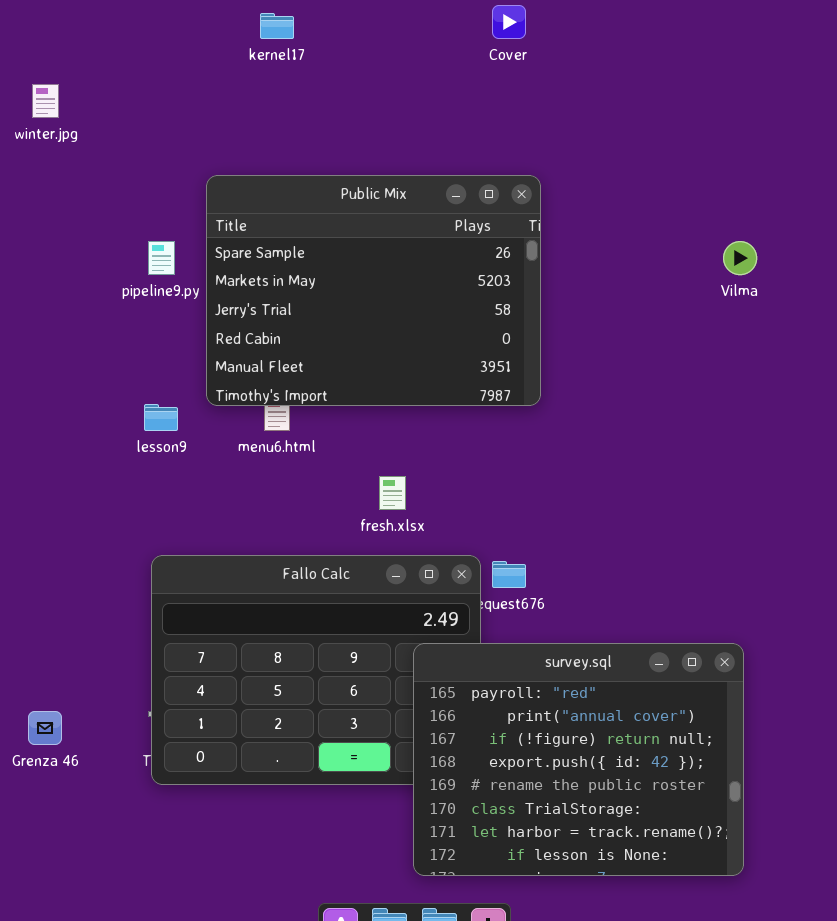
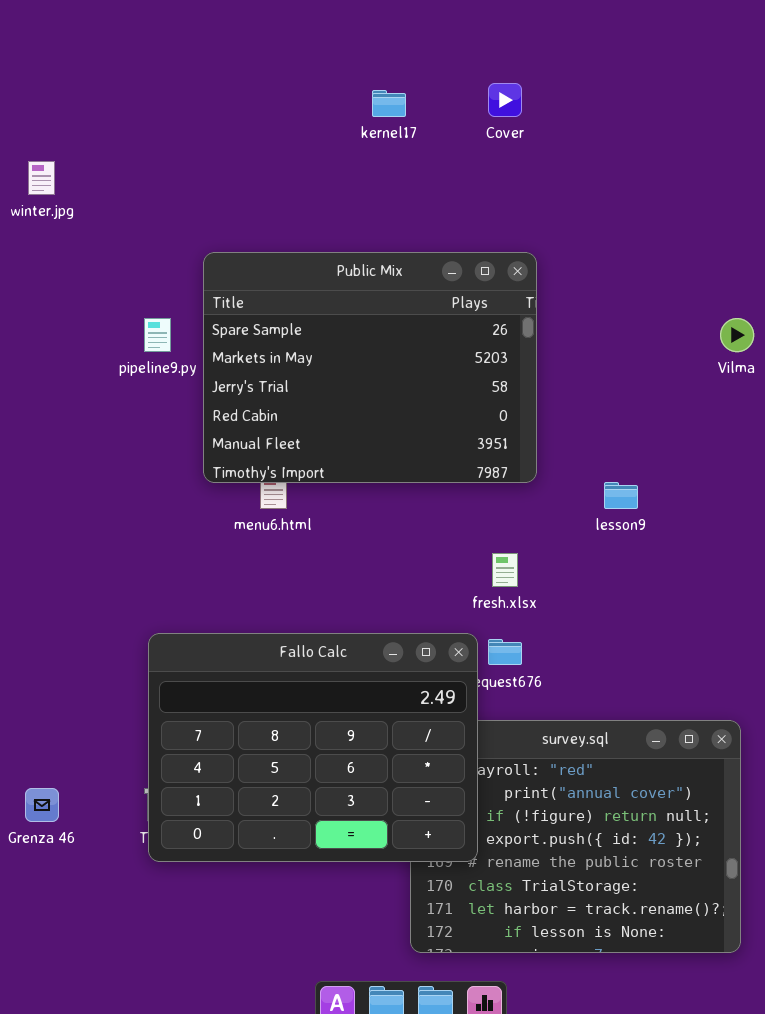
kernel17: [260,13,294,39] -> [372,90,406,117], moved
lesson9: [144,404,178,431] -> [604,482,638,509], moved
fresh.xlsx: [379,476,406,510] -> [492,553,518,587], moved
Fallo Calc: [151,555,481,785] -> [148,633,478,862], raised

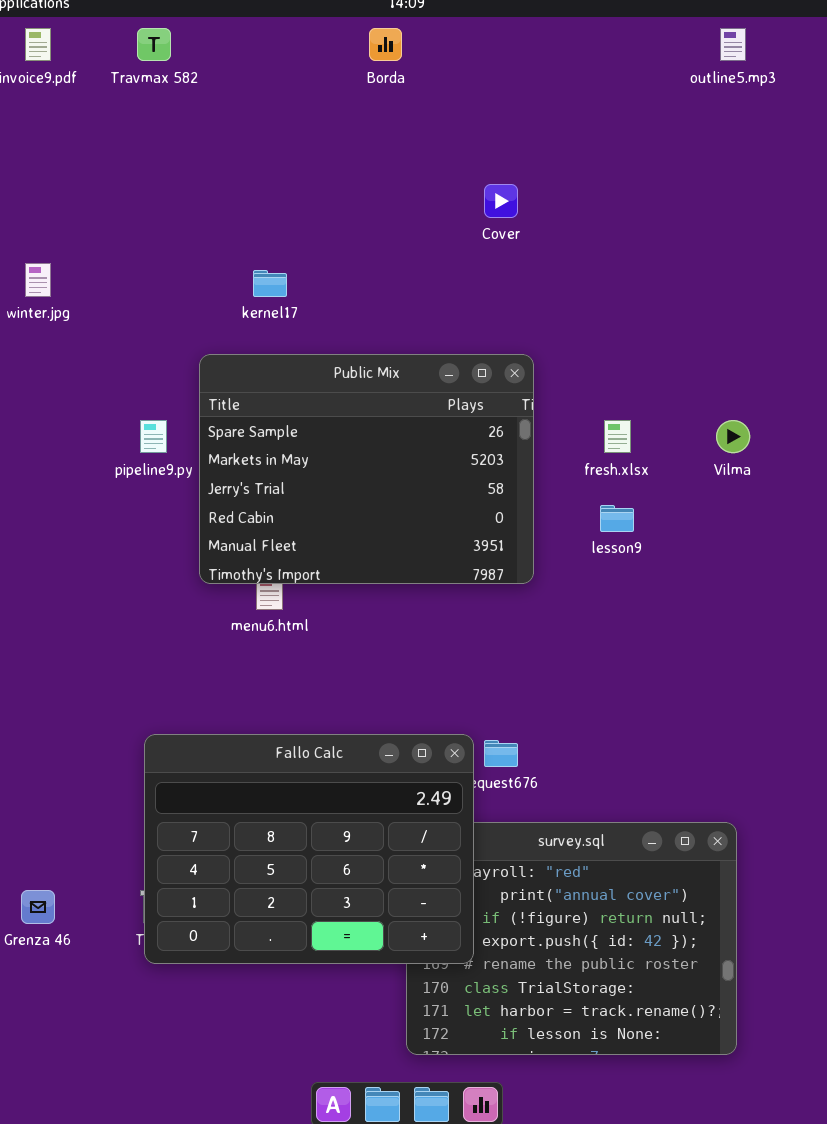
kernel17: [372,90,406,117] -> [253,270,287,297], moved
lesson9: [604,482,638,509] -> [600,505,634,532], moved
fresh.xlsx: [492,553,518,587] -> [604,420,631,453], moved

